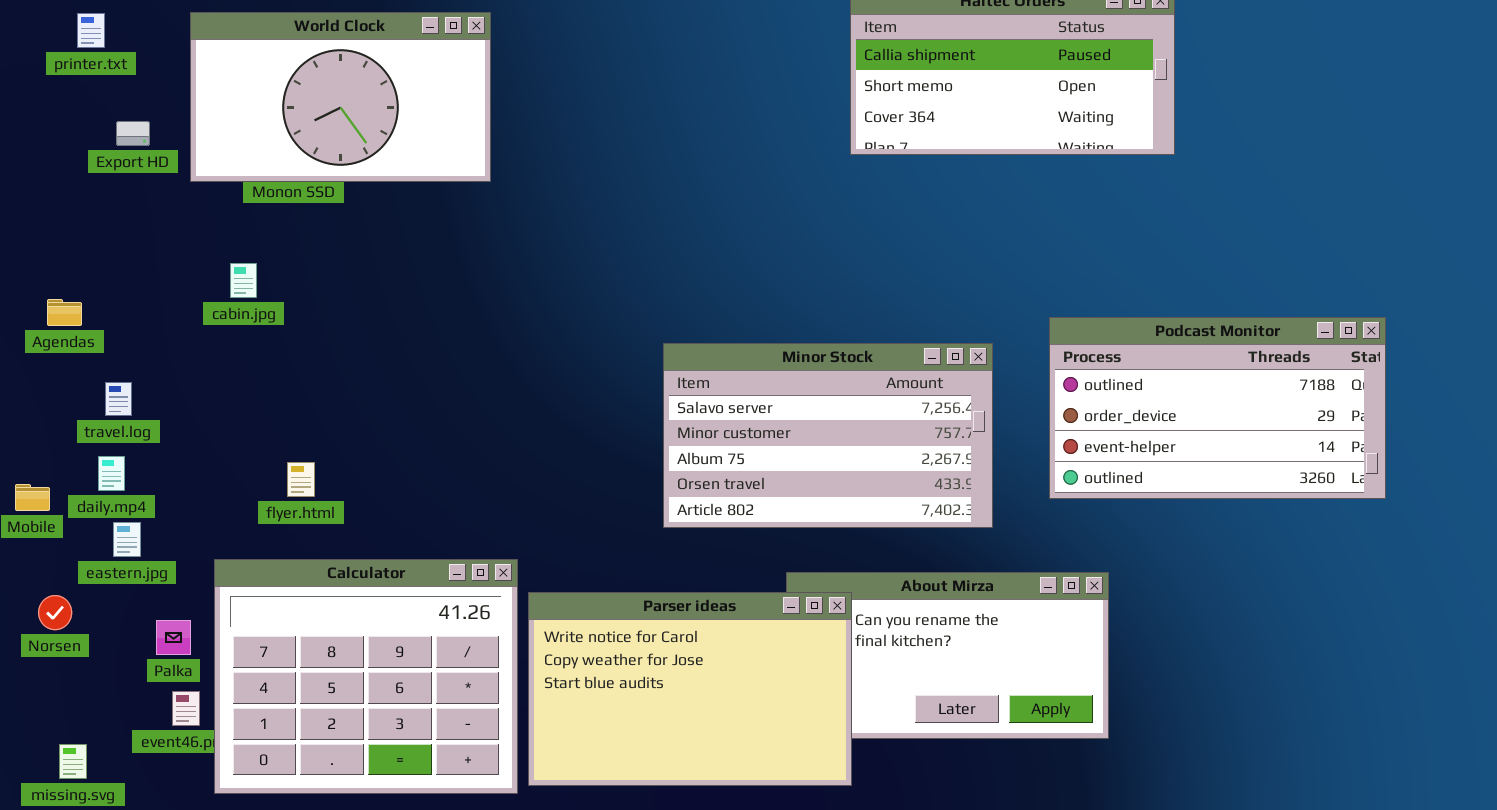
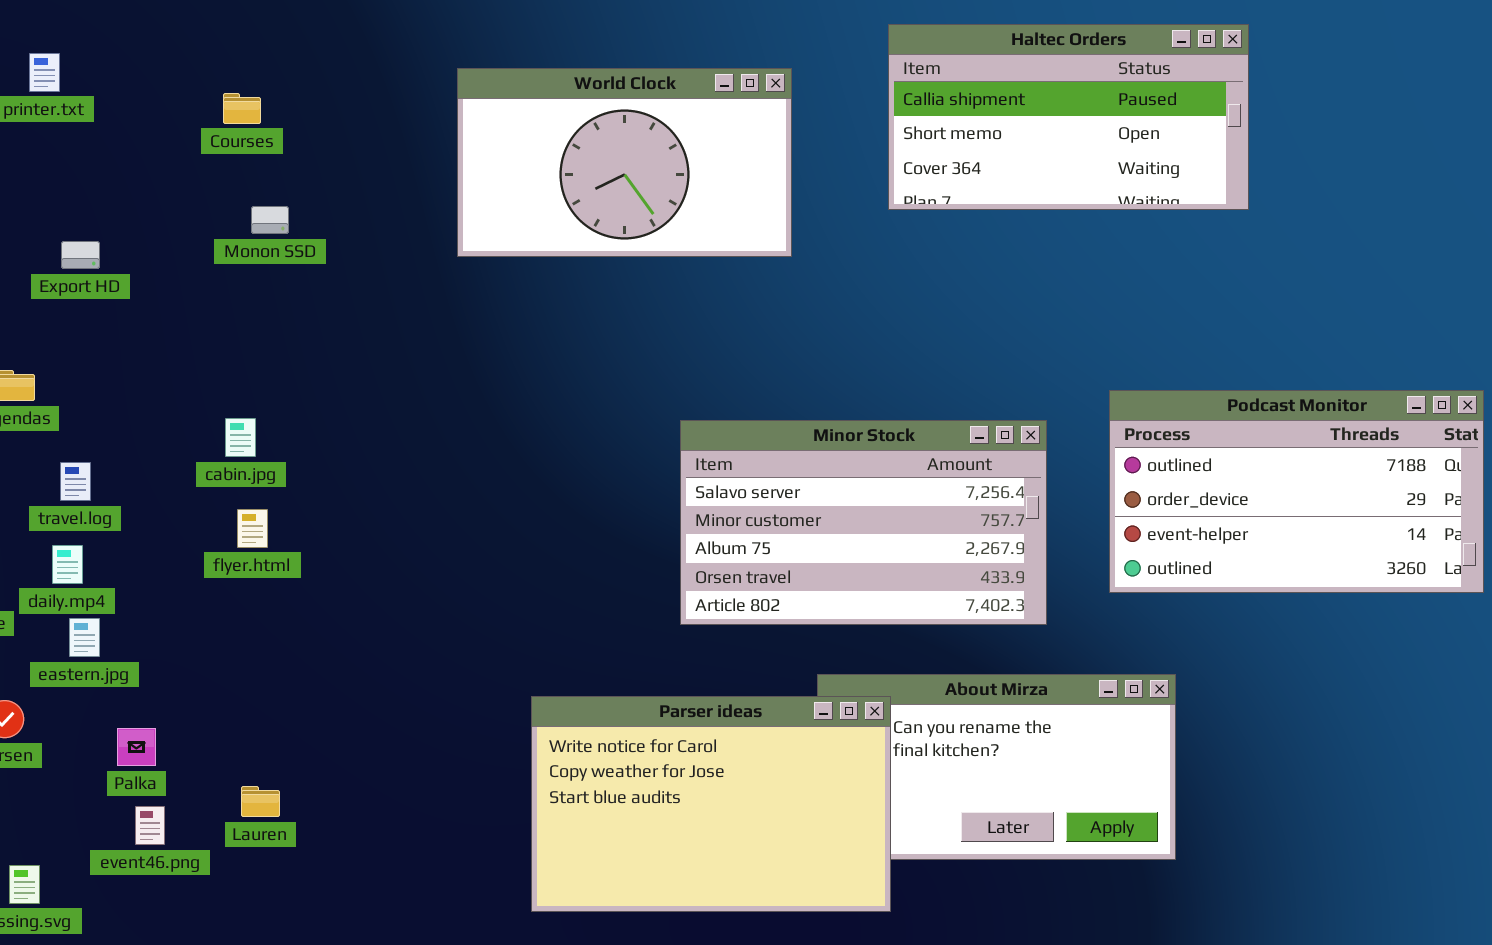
World Clock: [190,12,491,182] -> [457,68,792,257], moved
Export HD: [116,121,150,146] -> [61,241,100,269], moved
cabin.jpg: [230,263,257,298] -> [225,418,256,457], moved
flyer.html: [287,462,315,497] -> [237,509,268,548], moved
Calculator: [214,559,518,794] -> none, closed

